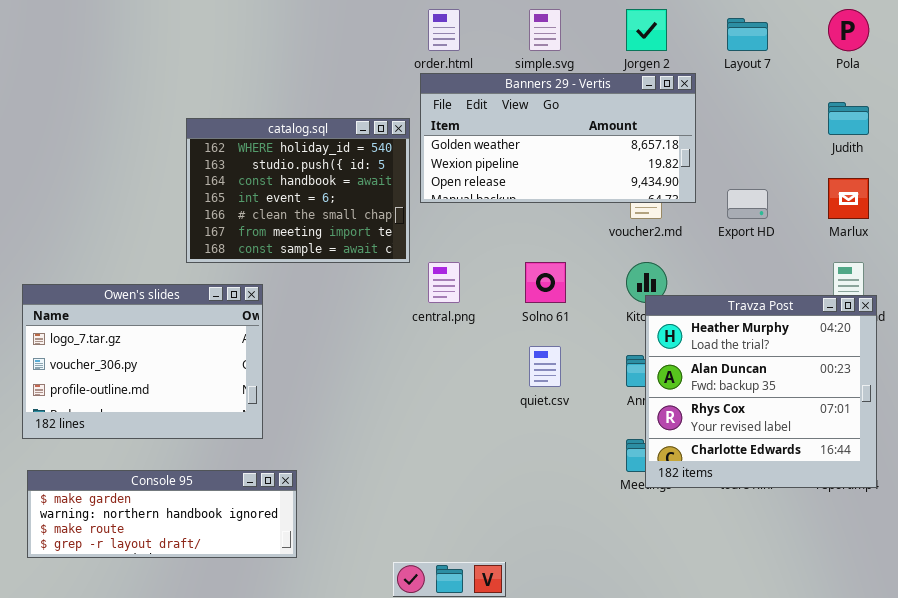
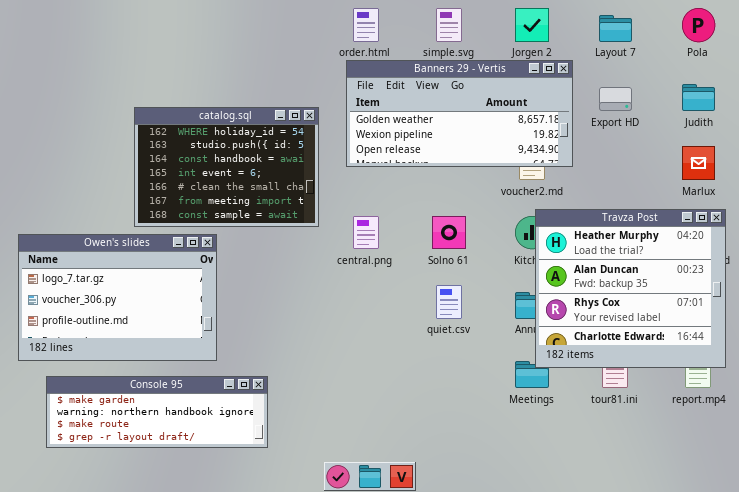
catalog.sql: [186,118,410,263] -> [134,107,319,227], moved
Export HD: [727,189,768,219] -> [599,87,632,111], moved
Travza Post: [645,295,877,488] -> [535,209,726,368], moved
Console 95: [27,470,297,558] -> [46,376,268,448], moved

